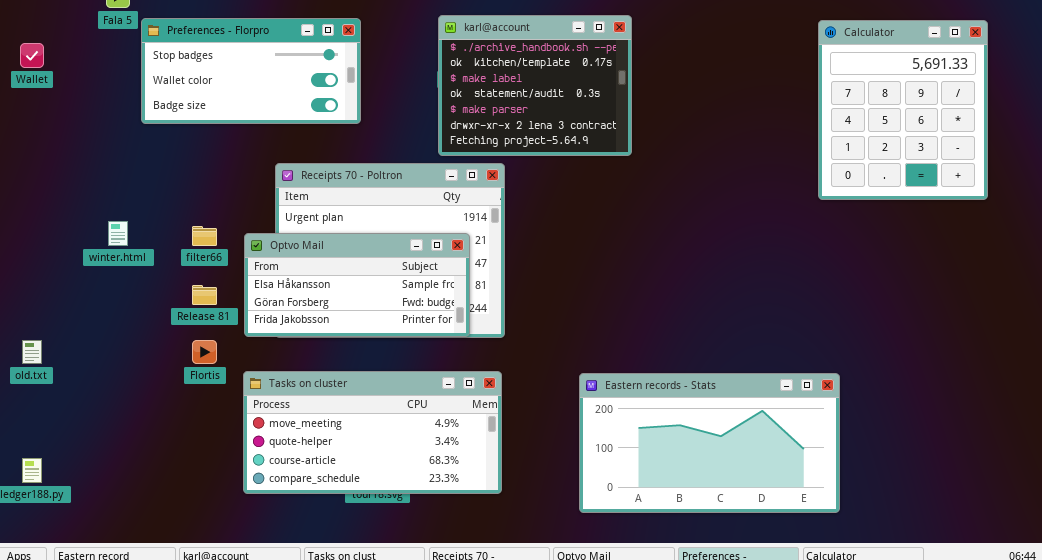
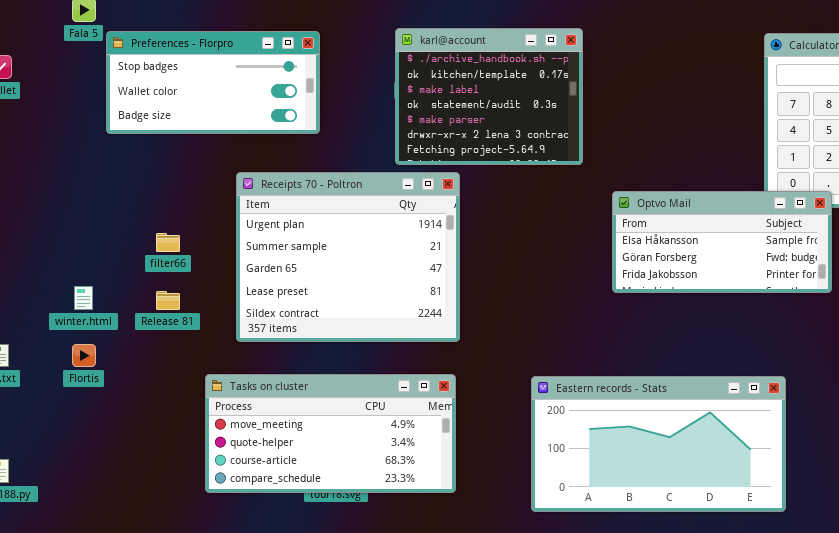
winter.html: [108,221,128,246] -> [74,286,93,310], moved
Optvo Mail: [244,233,470,337] -> [612,191,832,293], moved
Flortis: [192,340,217,364] -> [72,344,96,367], moved

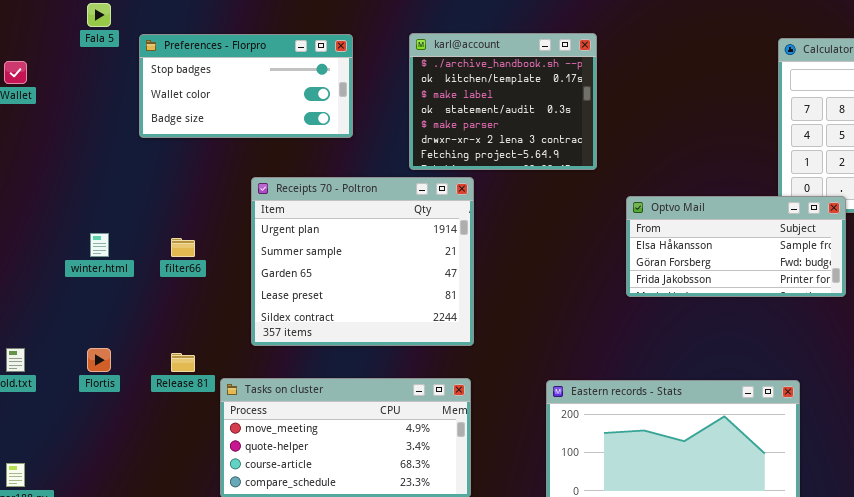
Preferences - Florpro: [106,31,320,134] -> [139,34,353,138], moved
winter.html: [74,286,93,310] -> [90,233,109,257], moved
Release 81: [156,291,180,310] -> [171,353,195,372], moved

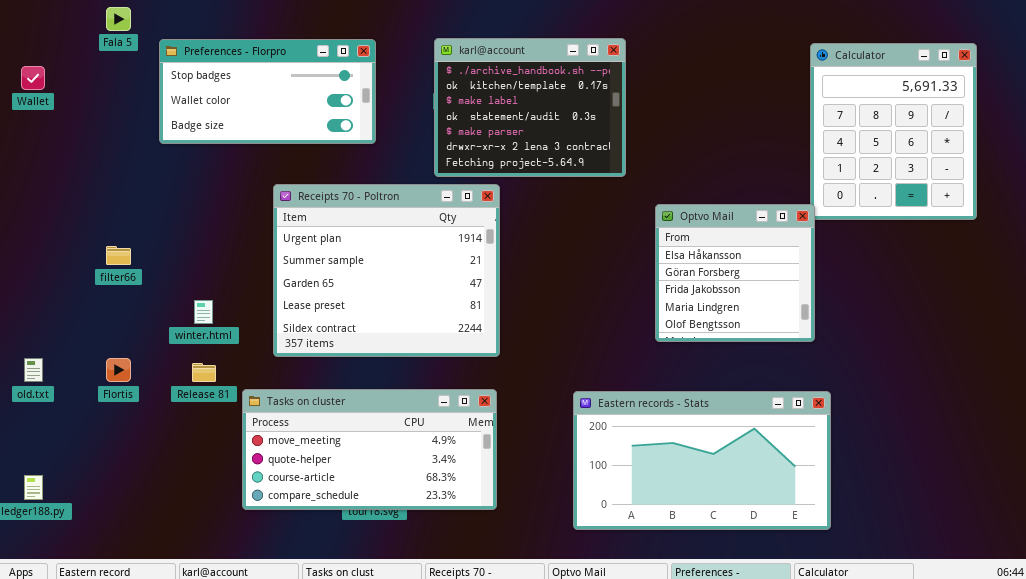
Optvo Mail: [626,196,846,297] -> [655,204,815,342], resized
winter.html: [90,233,109,257] -> [194,300,213,324], moved
filter66: [171,238,195,257] -> [106,246,131,265], moved

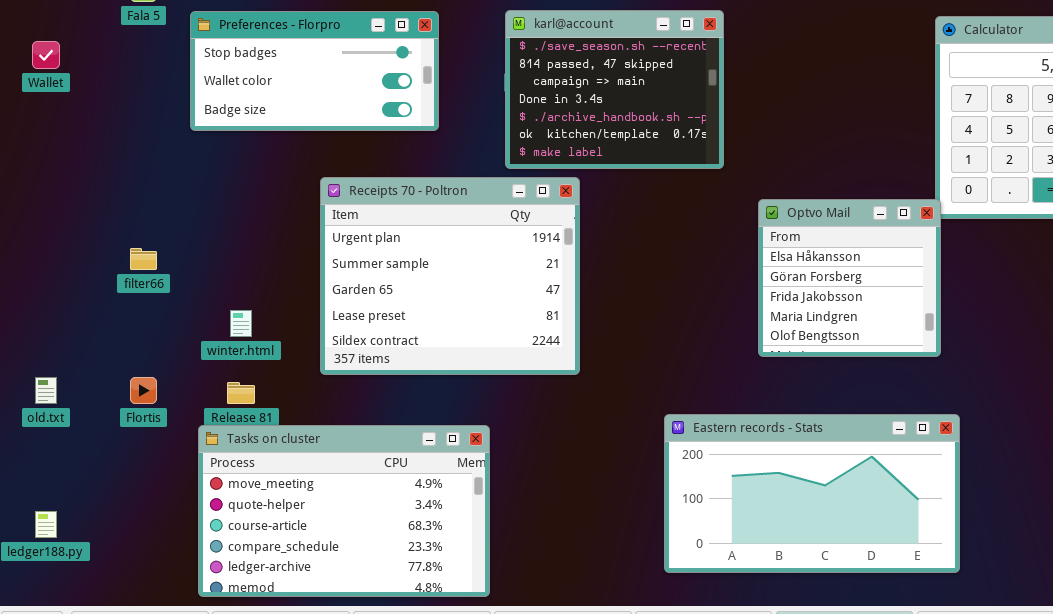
karl@account: [434,38,626,177] -> [505,10,724,169], scrolled up 4 rows
Tasks on cluster: [242,389,497,510] -> [198,425,490,597], moved, resized

